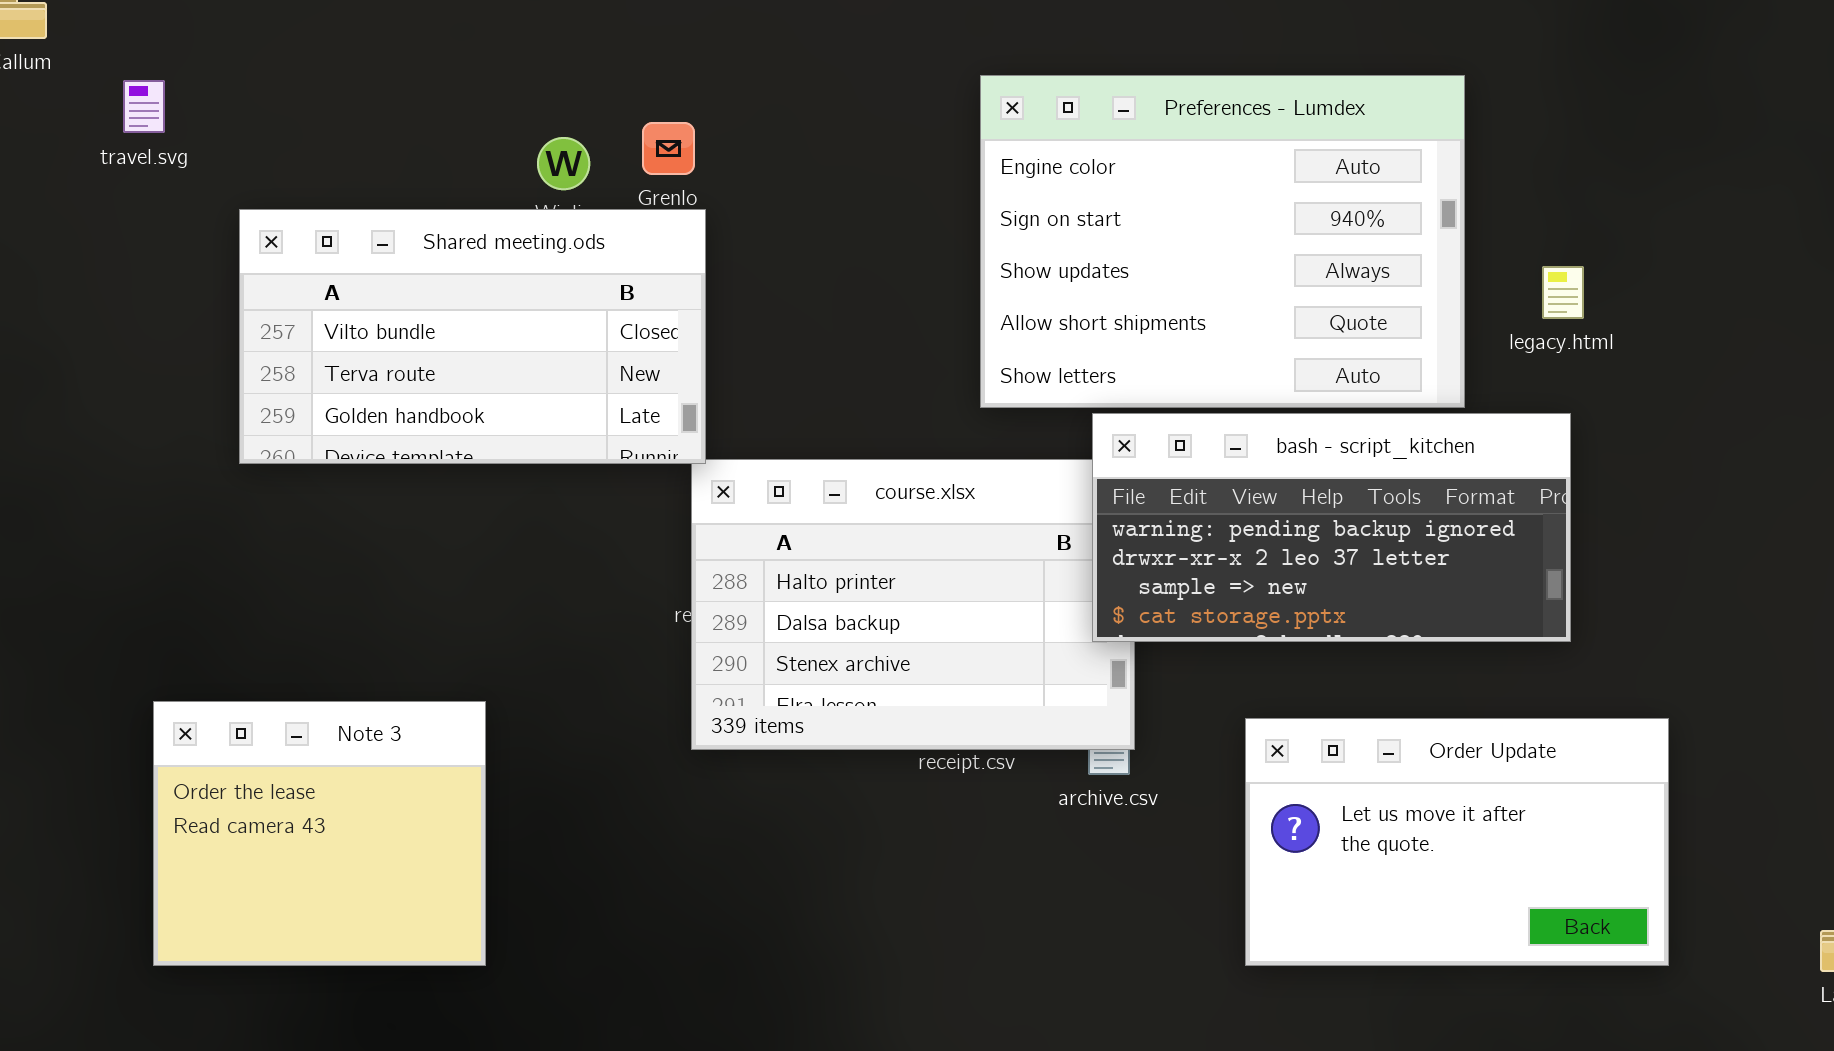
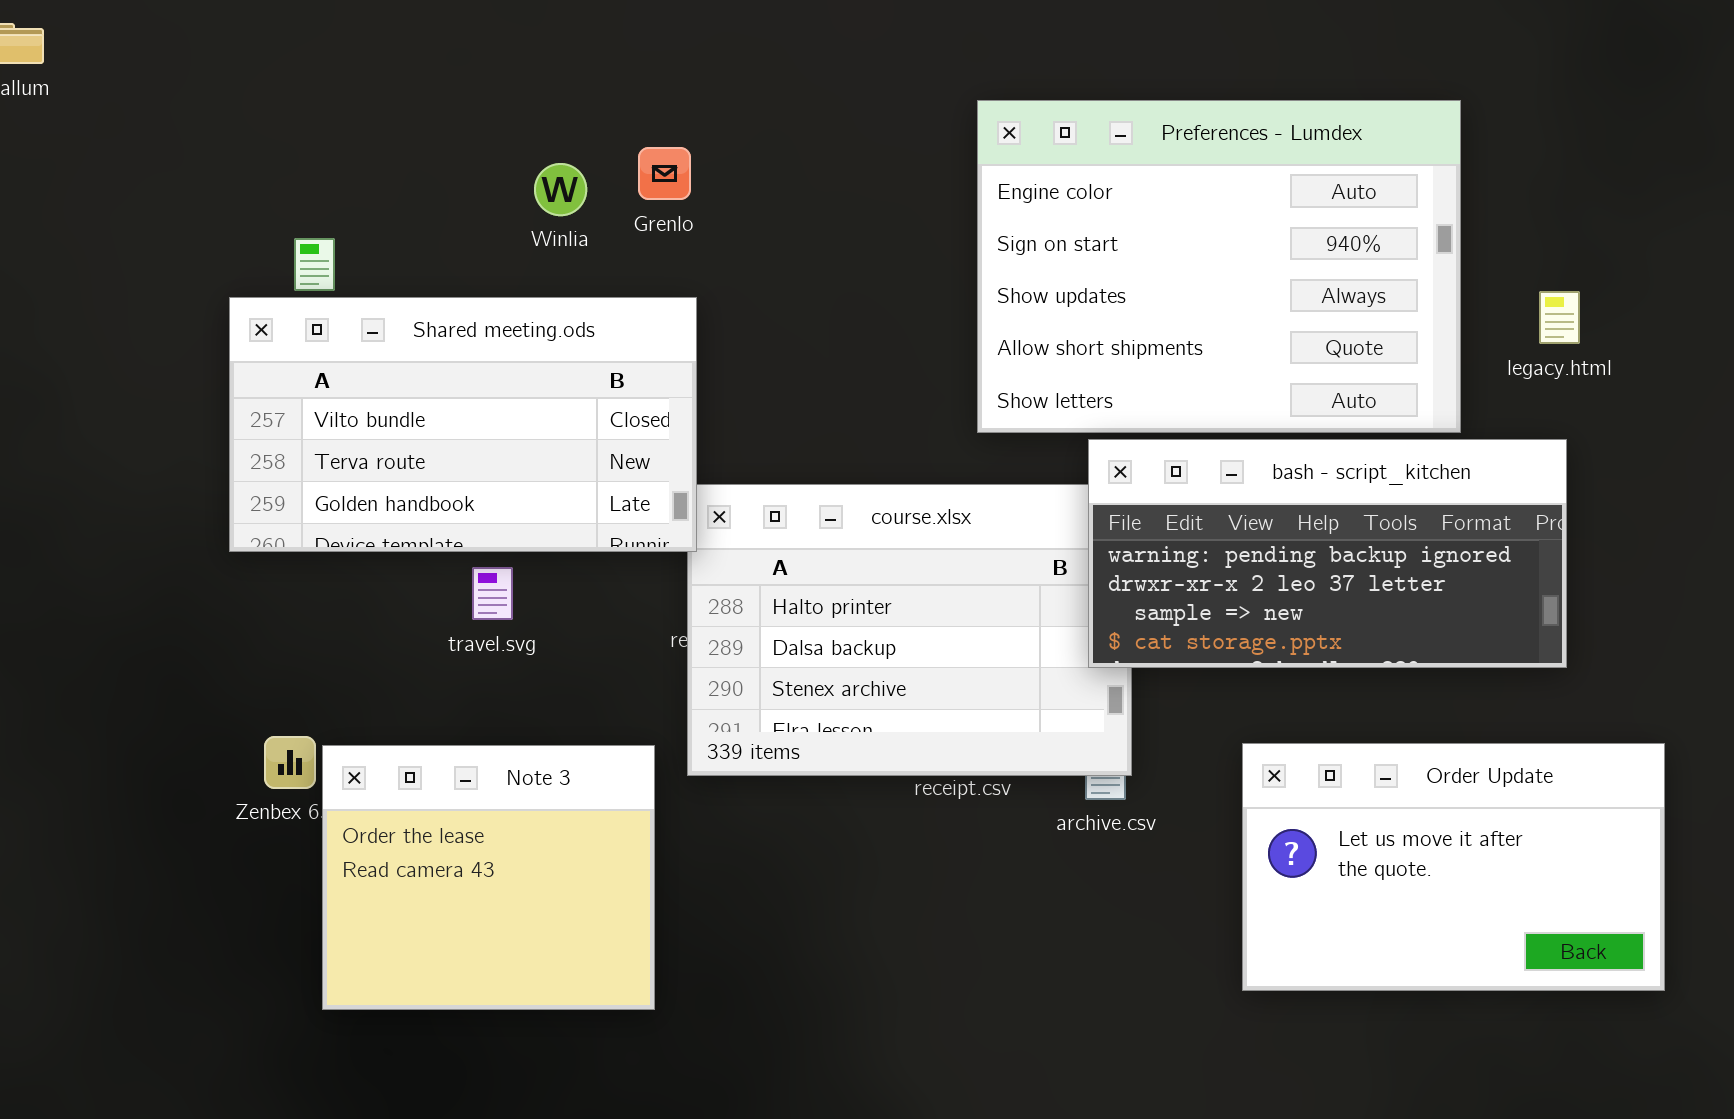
travel.svg: [123,80,165,133] -> [472,567,513,620], moved
Shared meeting.ods: [239,209,706,464] -> [229,297,697,552], moved
Note 3: [153,701,486,966] -> [322,745,655,1010], moved

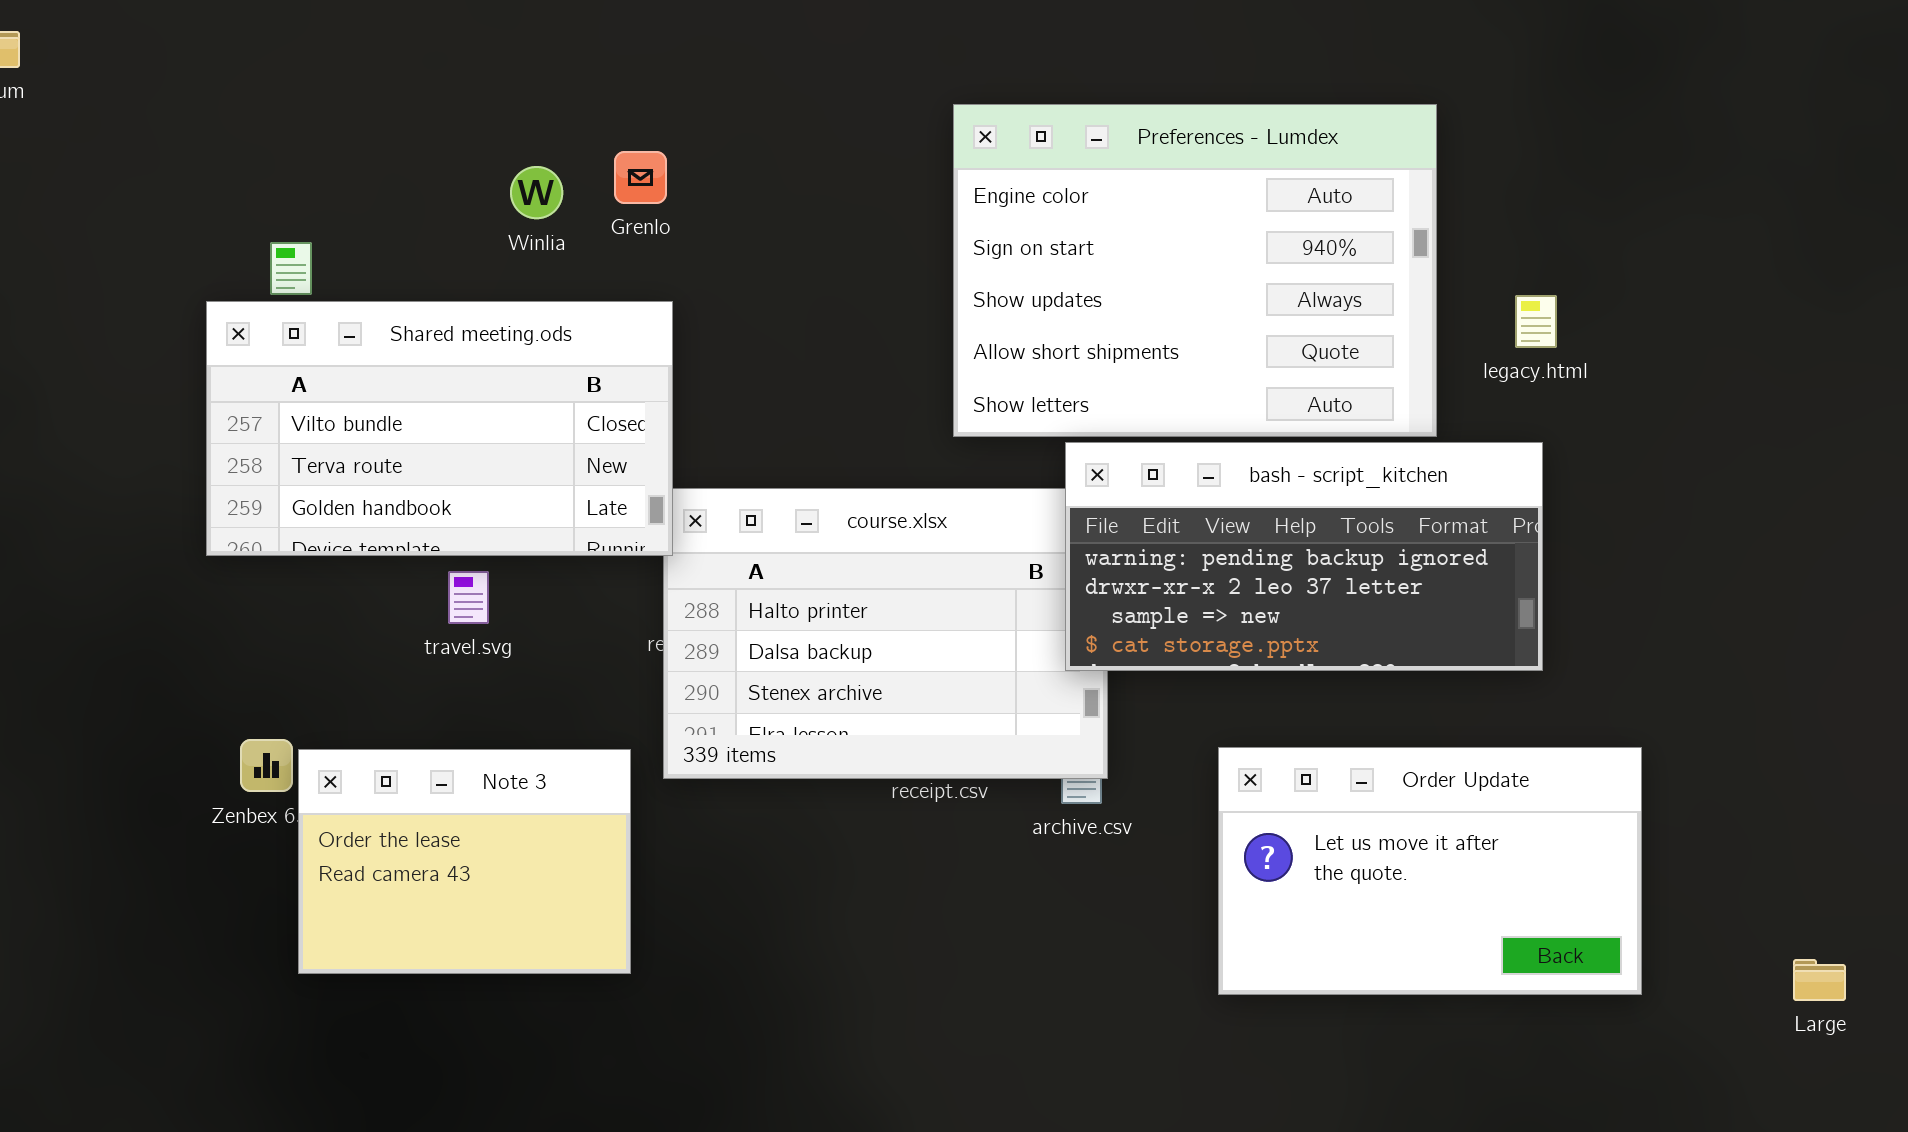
Note 3: [322,745,655,1010] -> [298,749,631,974], resized

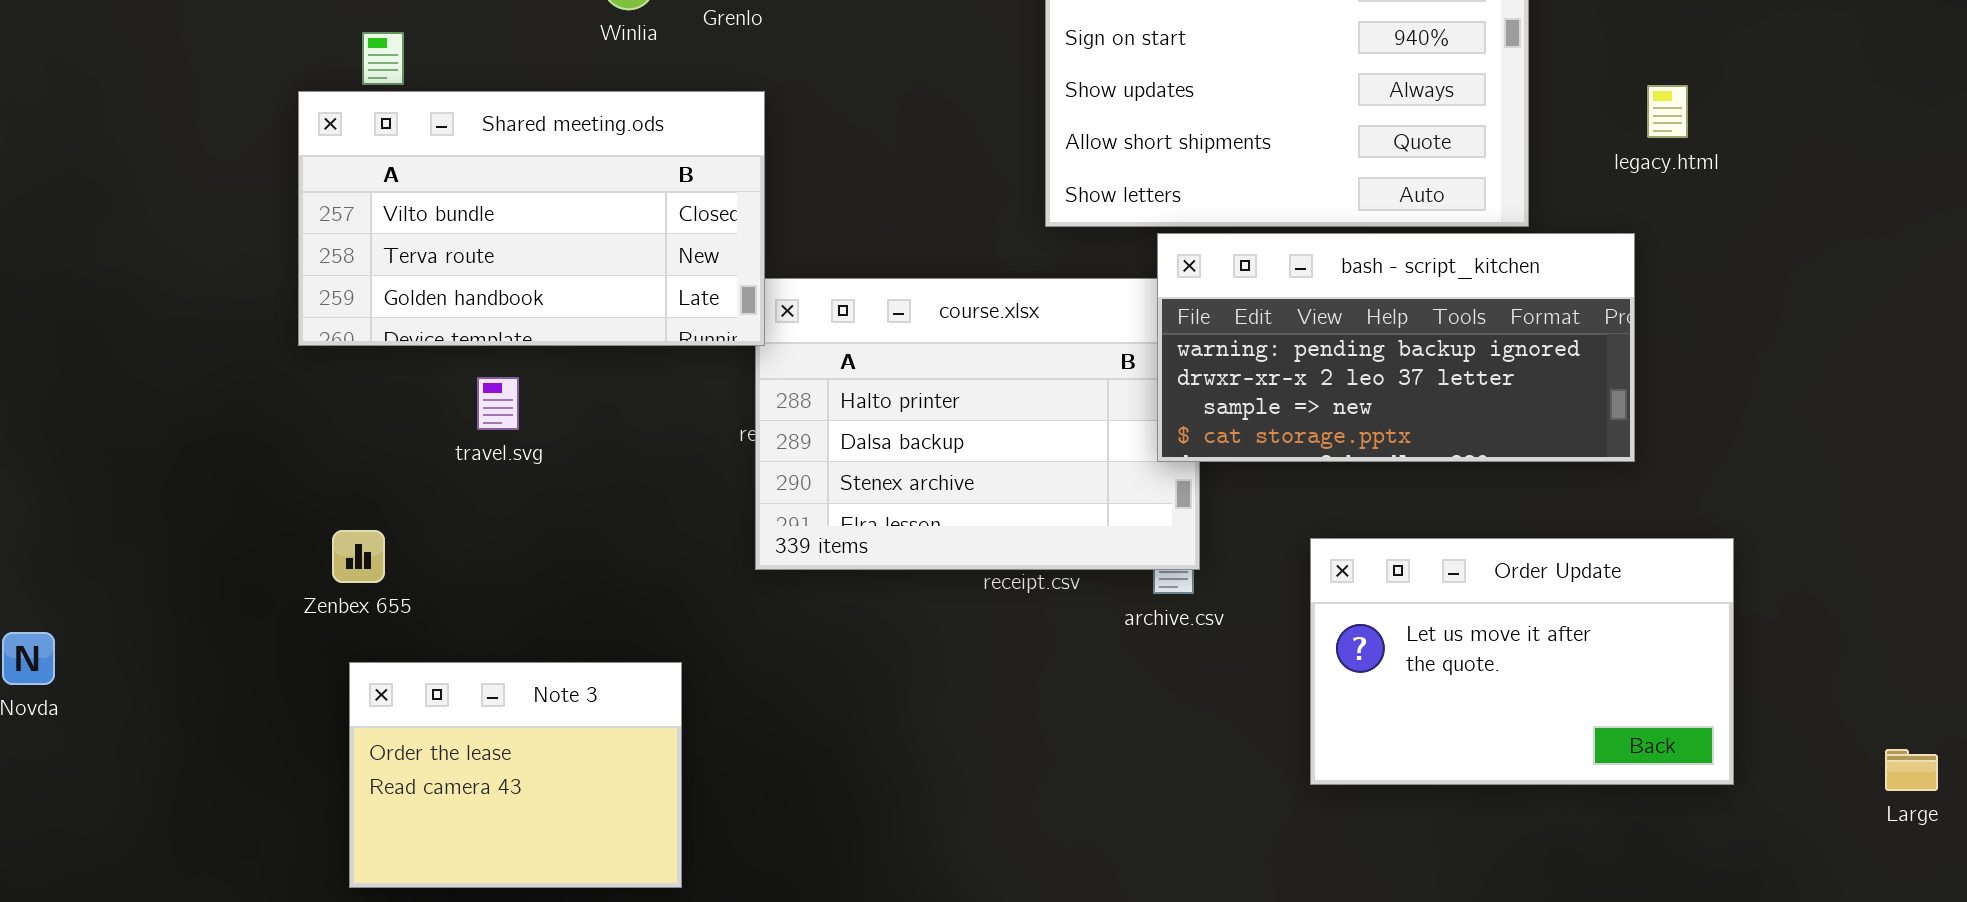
legacy.html: [1515,295,1557,348] -> [1647,85,1688,138], moved
travel.svg: [448,571,489,624] -> [477,377,519,430], moved
Note 3: [298,749,631,974] -> [349,662,682,888], moved

